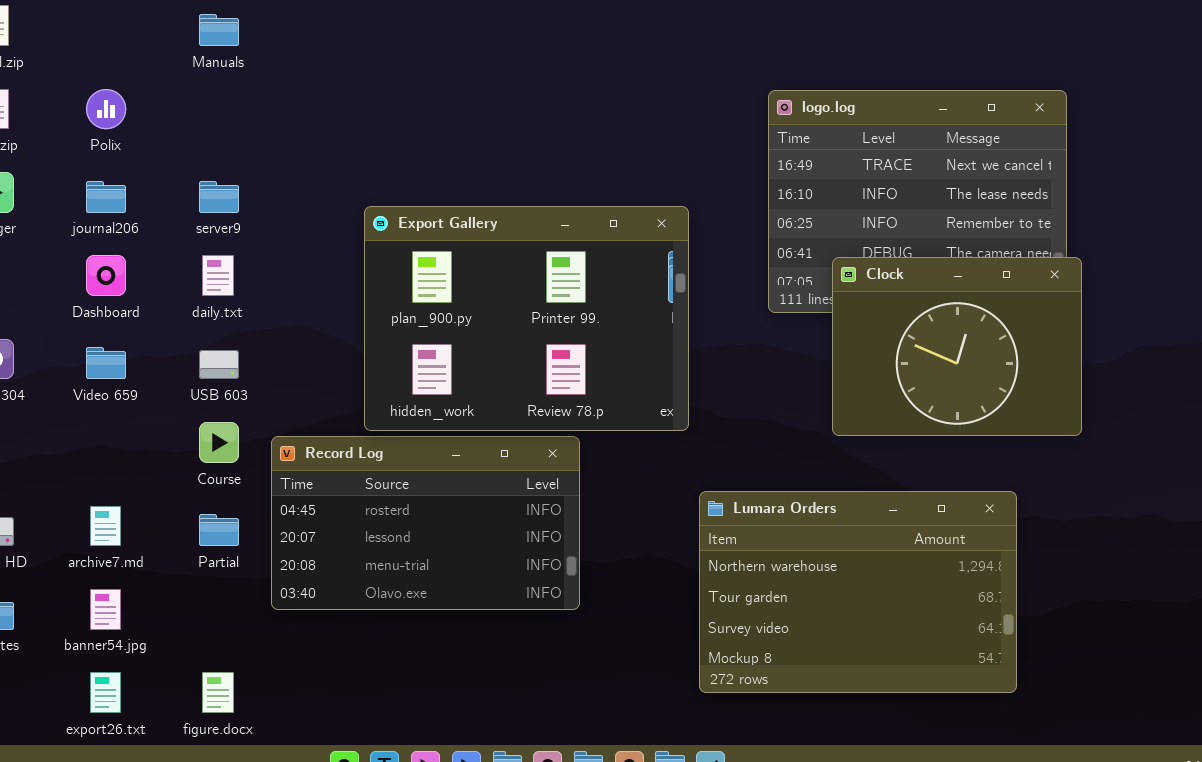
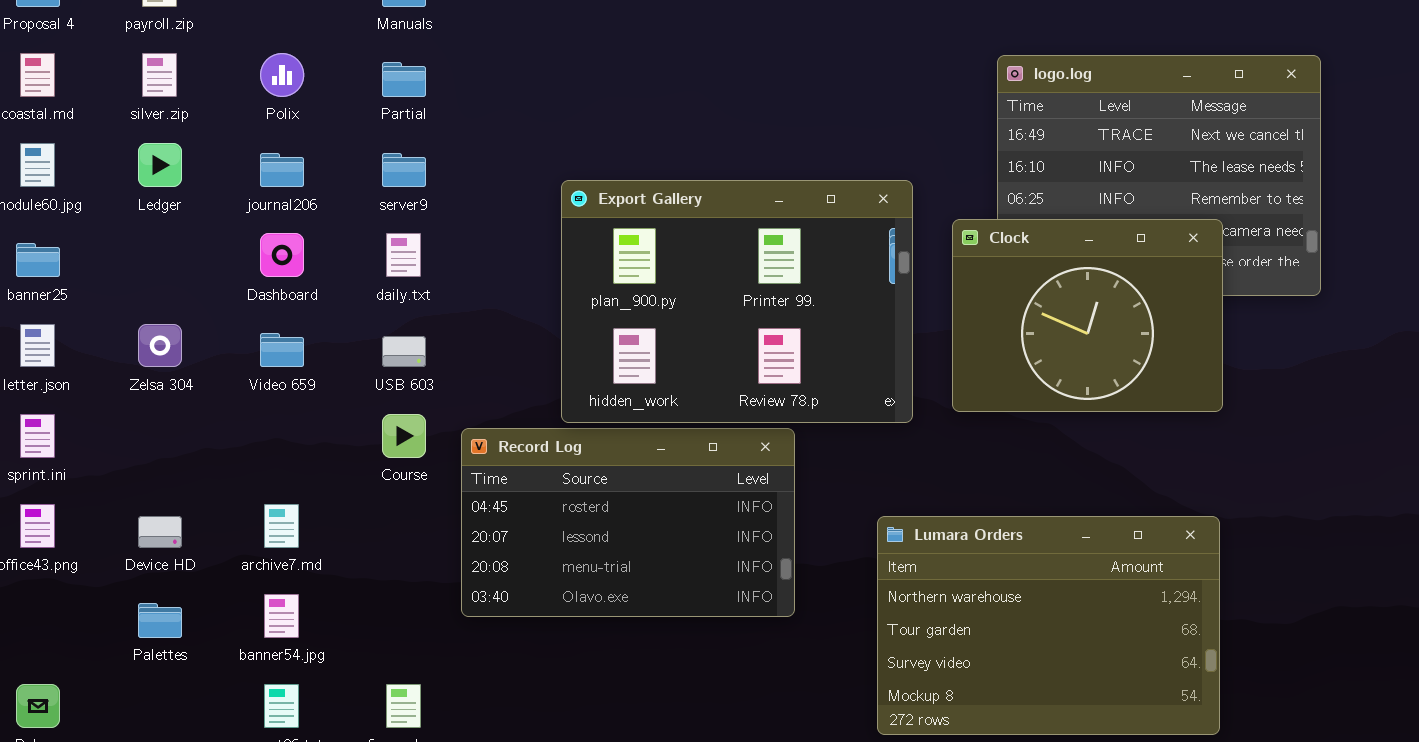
Clock: [832,257,1082,436] -> [952,219,1223,412], moved
Lumara Orders: [699,491,1017,693] -> [877,516,1220,735], moved
Partial: [199,514,239,546] -> [382,62,426,97], moved

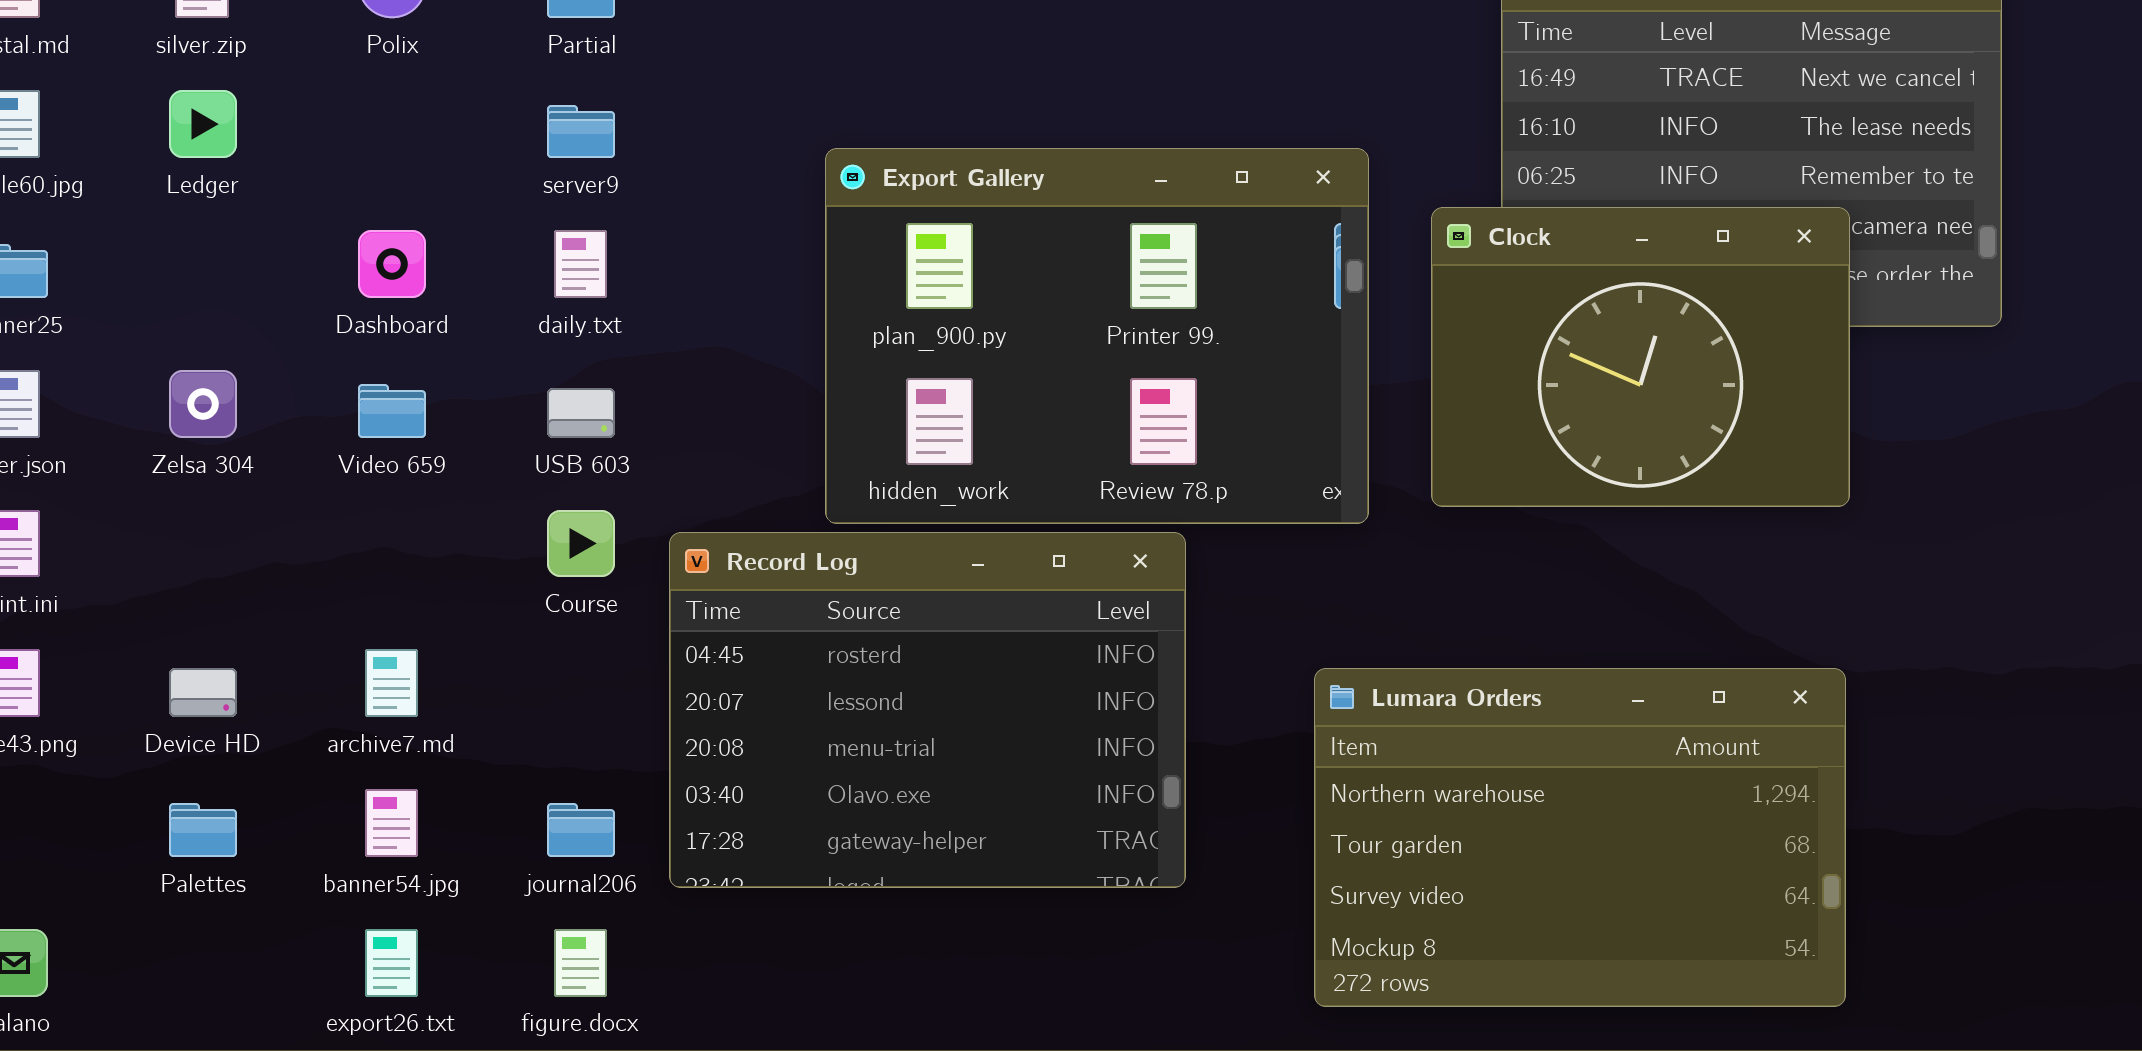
journal206: [260,153,304,187] -> [547,803,615,857], moved
Record Log: [461,428,795,617] -> [669,532,1186,888], resized

